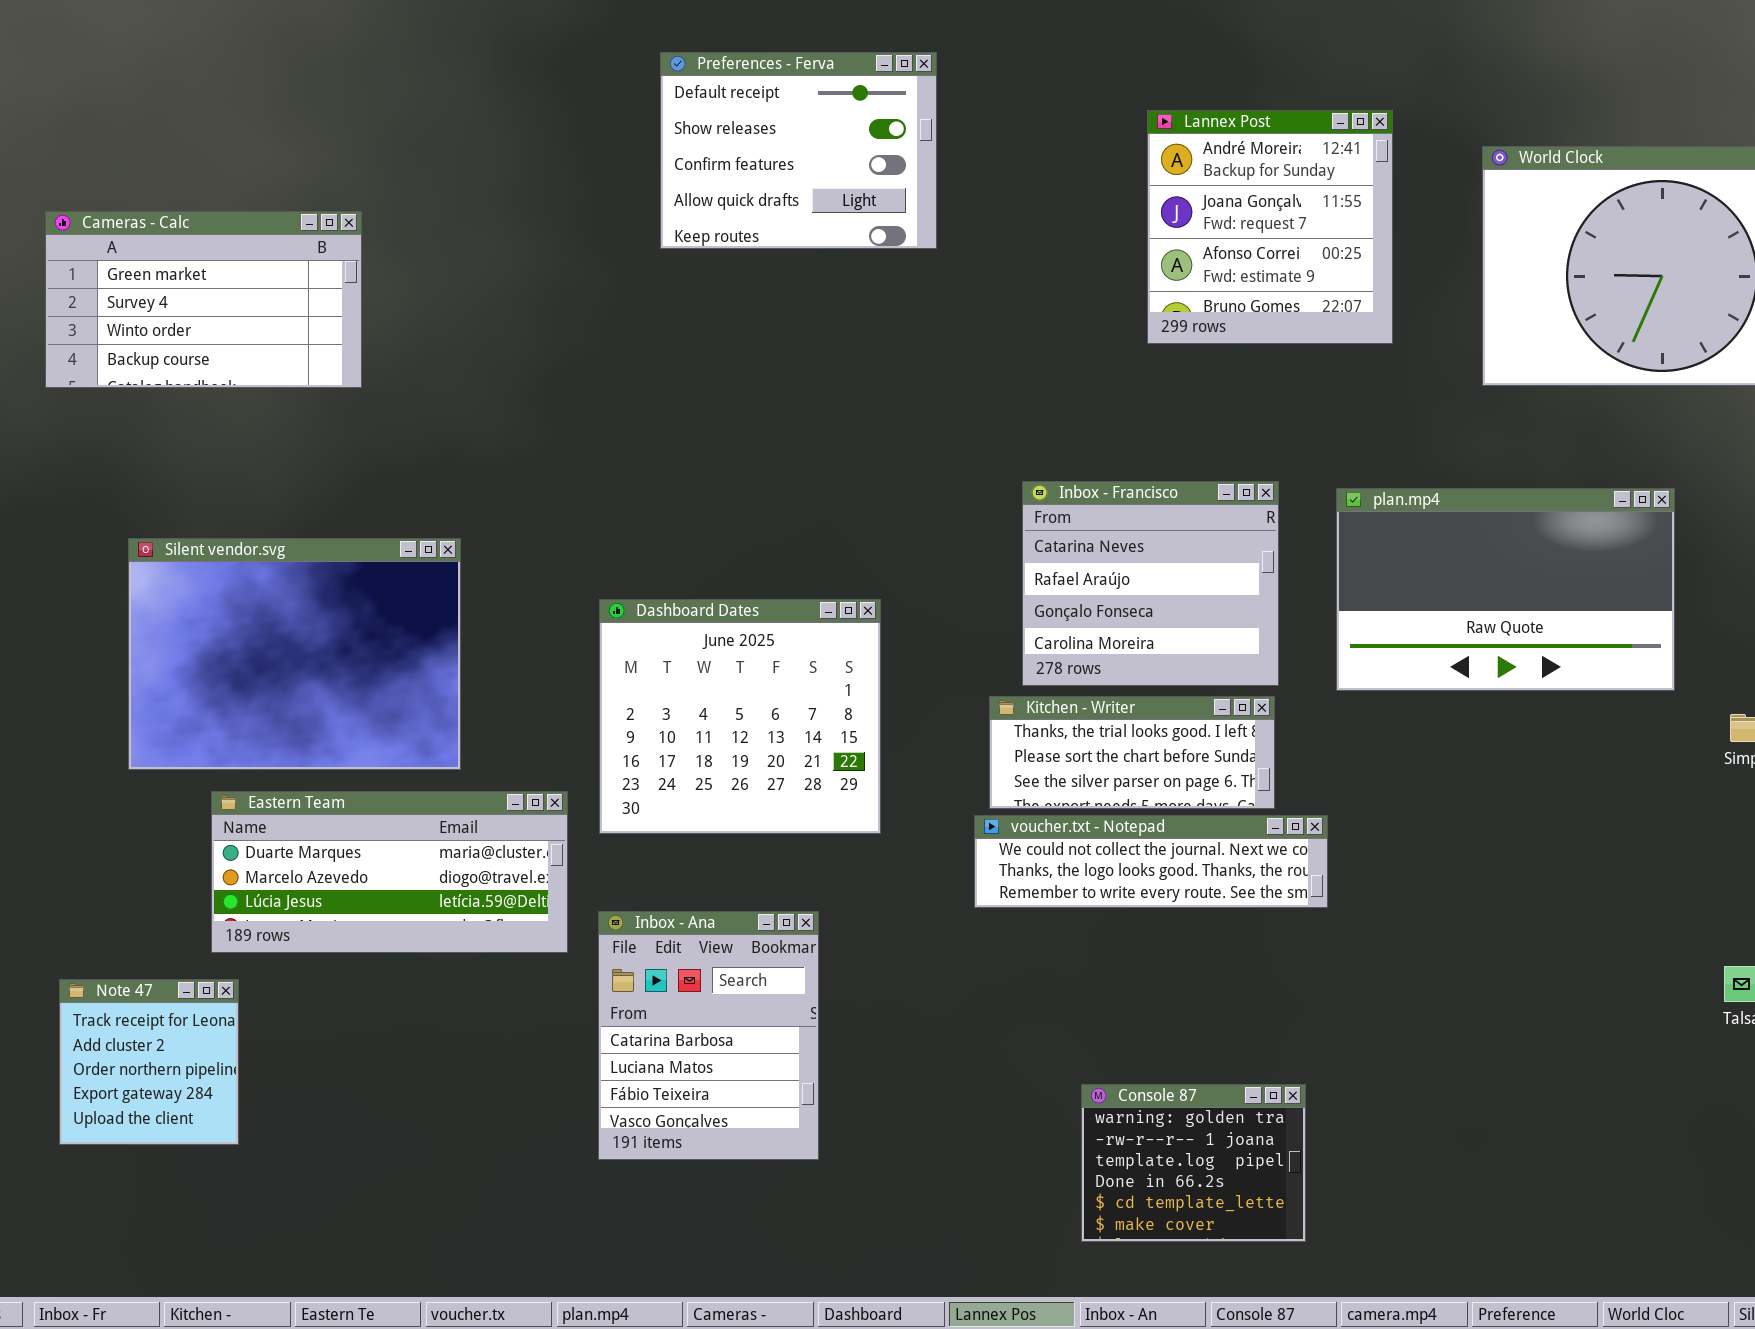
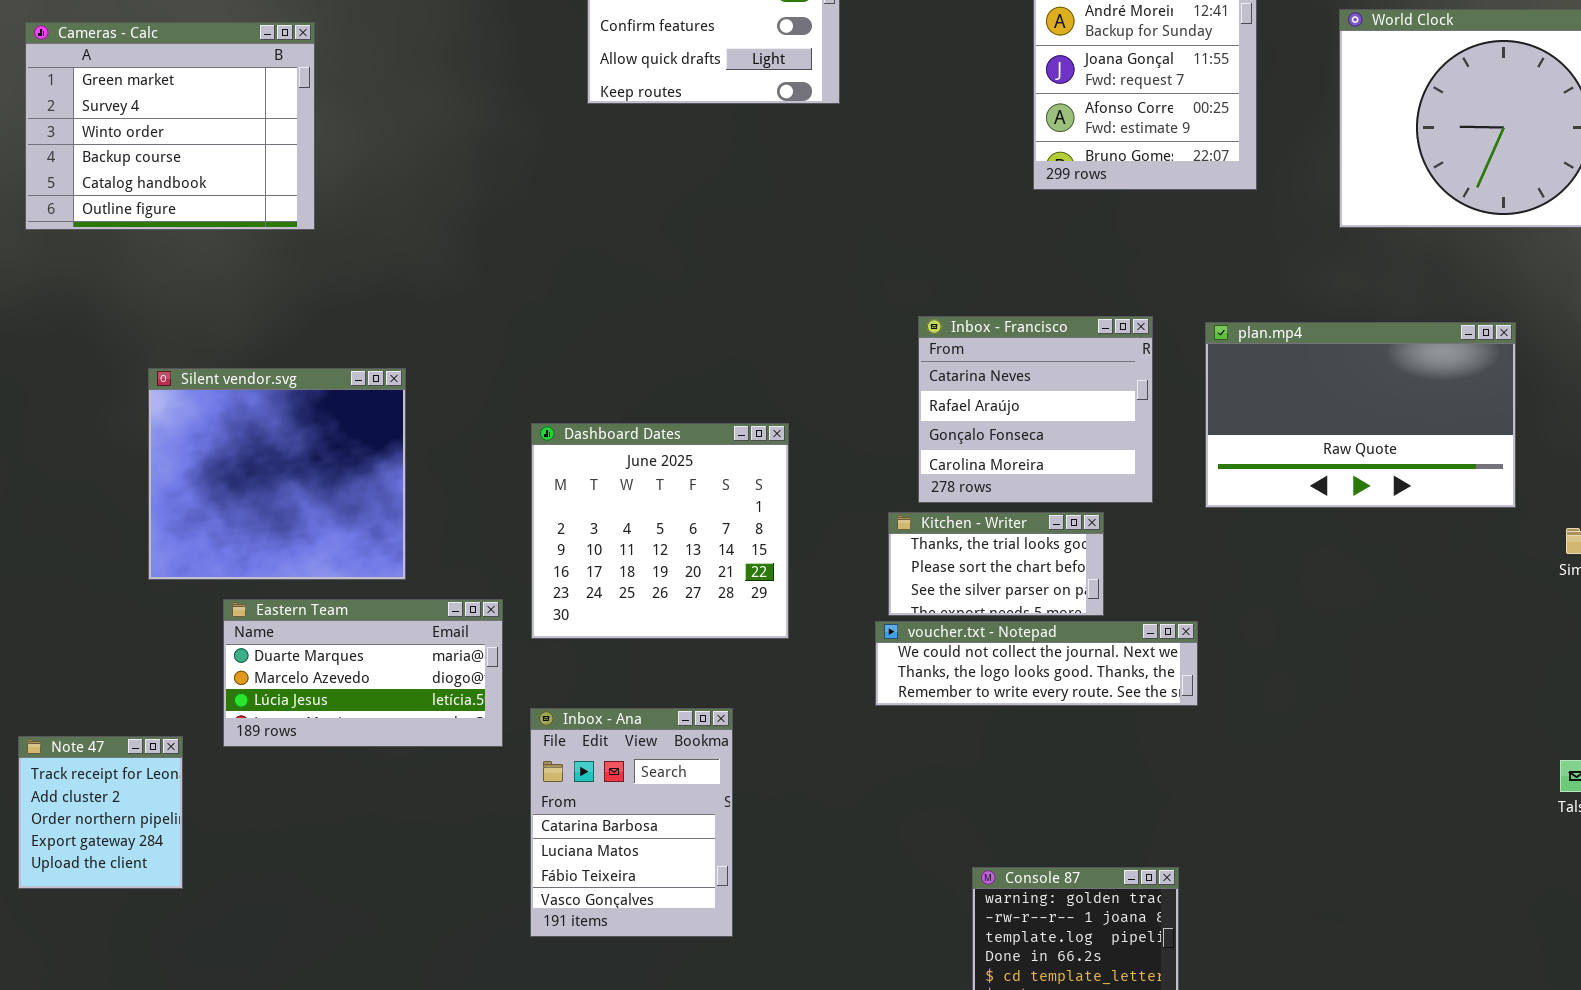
Cameras - Calc: [45,211,362,388] -> [25,22,315,230], resized
Silent vendor.svg: [128,538,461,770] -> [148,368,406,580], resized
Kitchen - Writer: [989,696,1275,809] -> [888,512,1104,616], resized
Eastern Team: [211,791,568,953] -> [223,599,503,747], resized
Note 47: [59,979,239,1145] -> [18,736,183,889], moved

